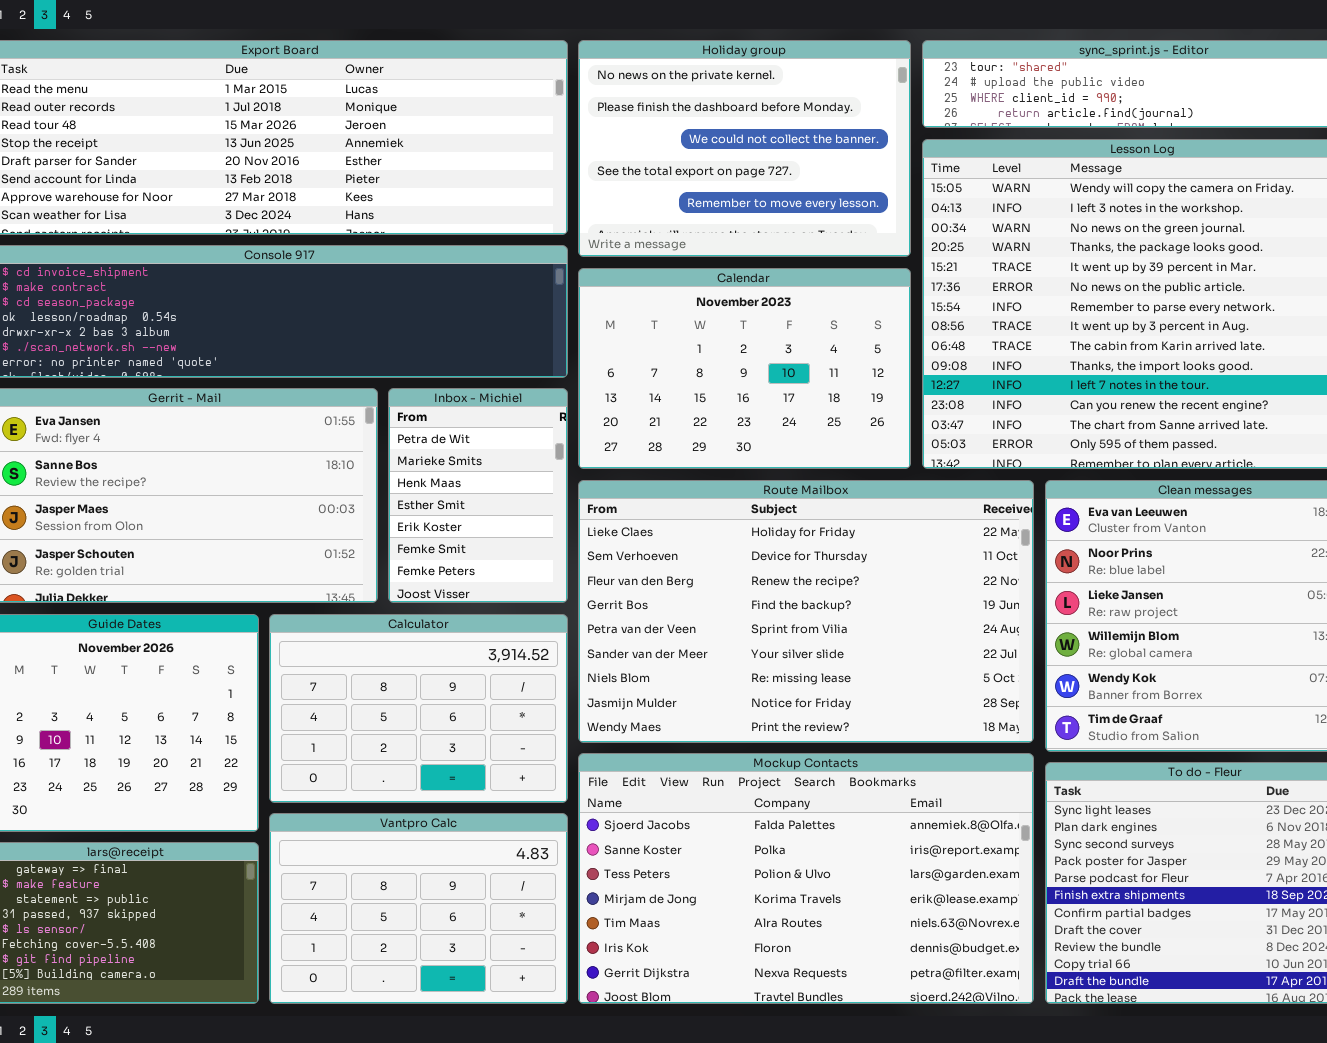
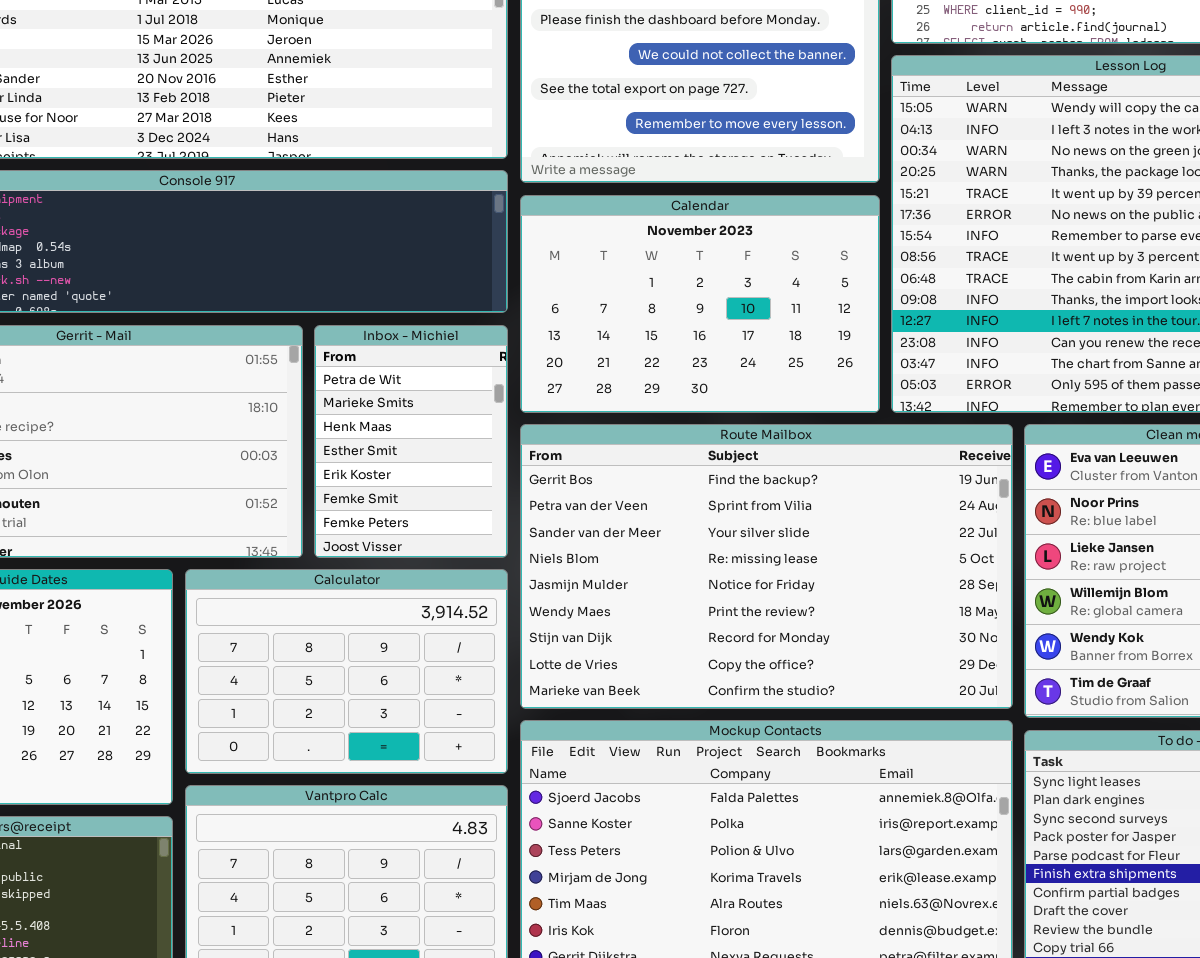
Route Mailbox: [578,480,1034,743] -> [520,424,1013,709], scrolled down 3 rows

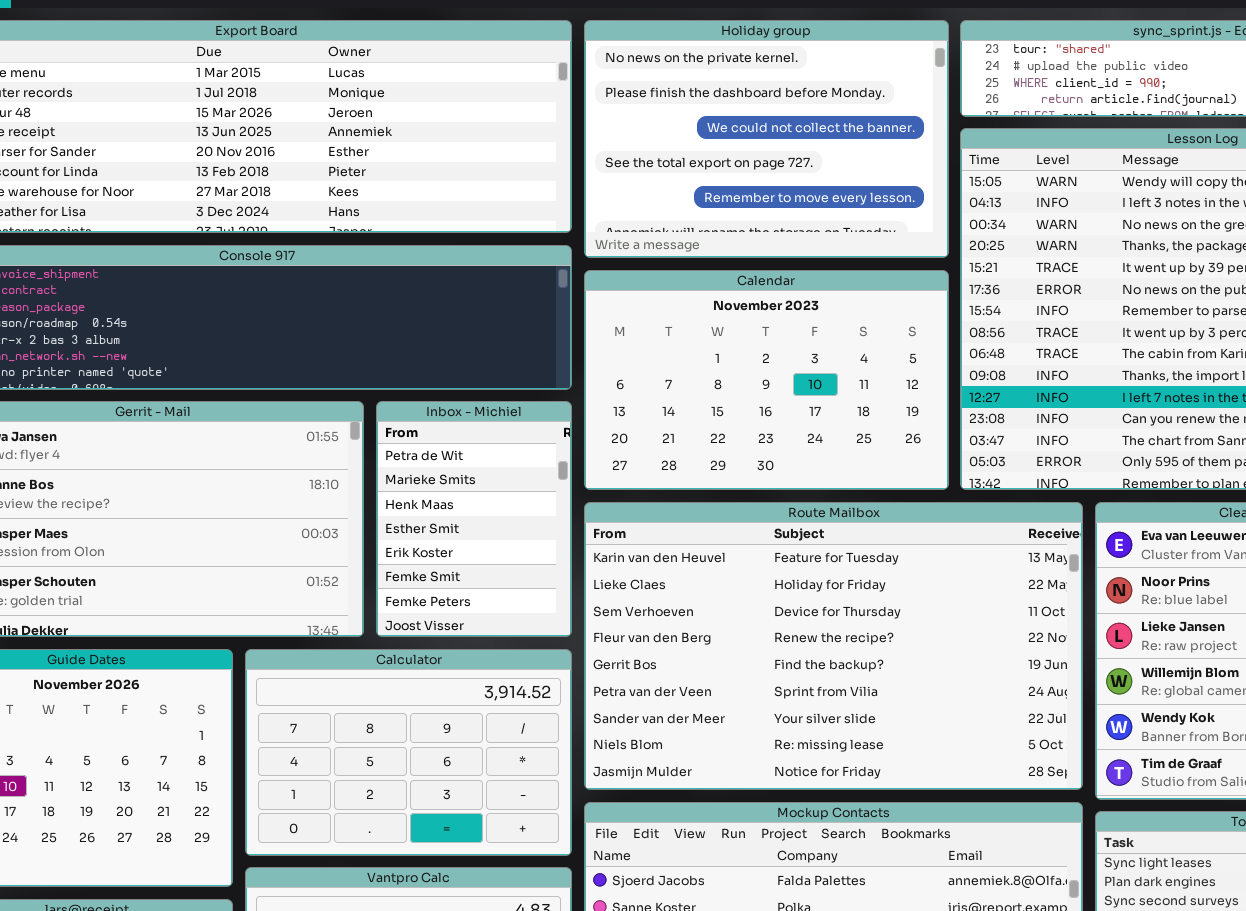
Route Mailbox: [520,424,1013,709] -> [584,502,1083,790], scrolled up 4 rows

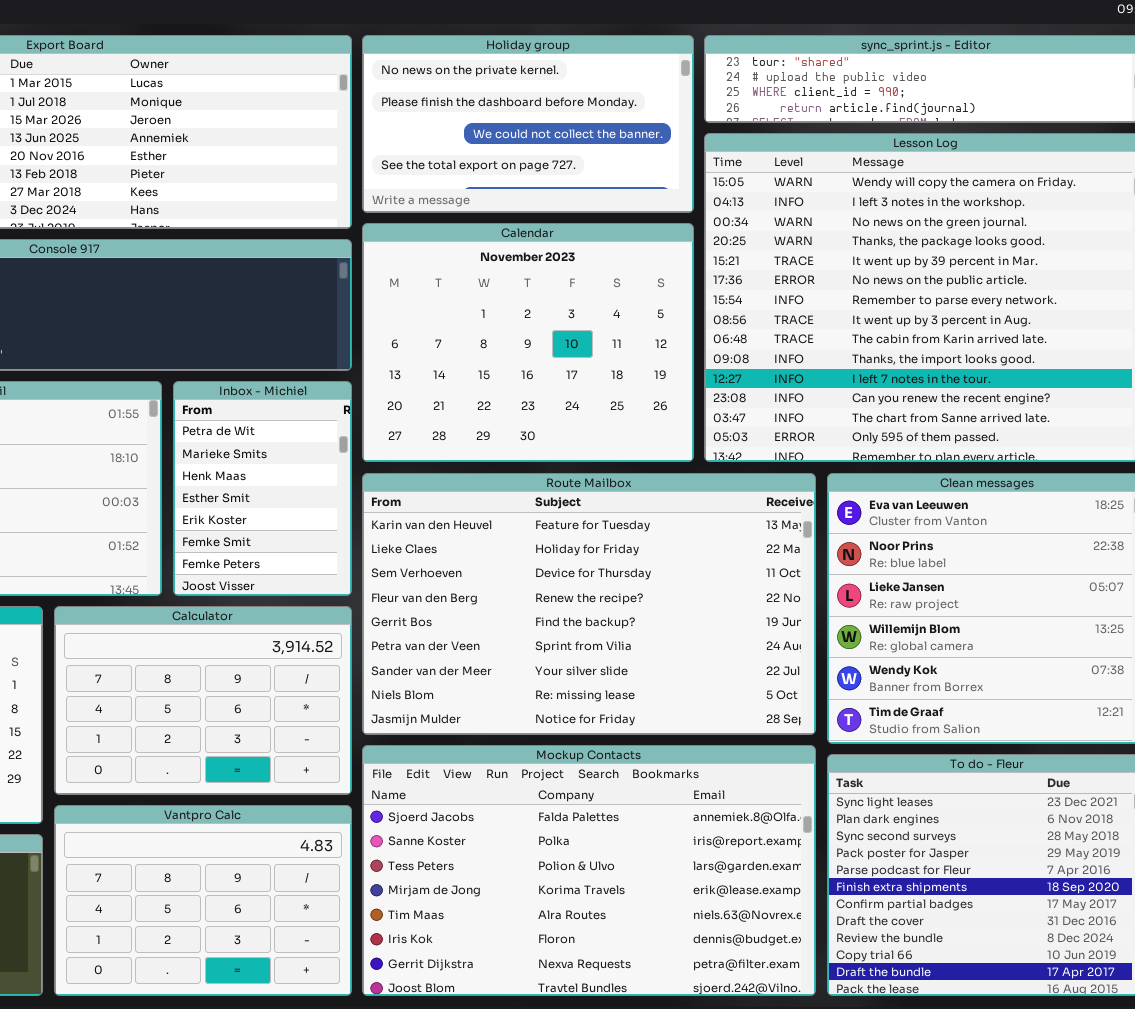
Holiday group: [584,20,949,258] -> [362,35,694,213], resized
Calendar: [584,270,949,490] -> [362,223,694,462], resized

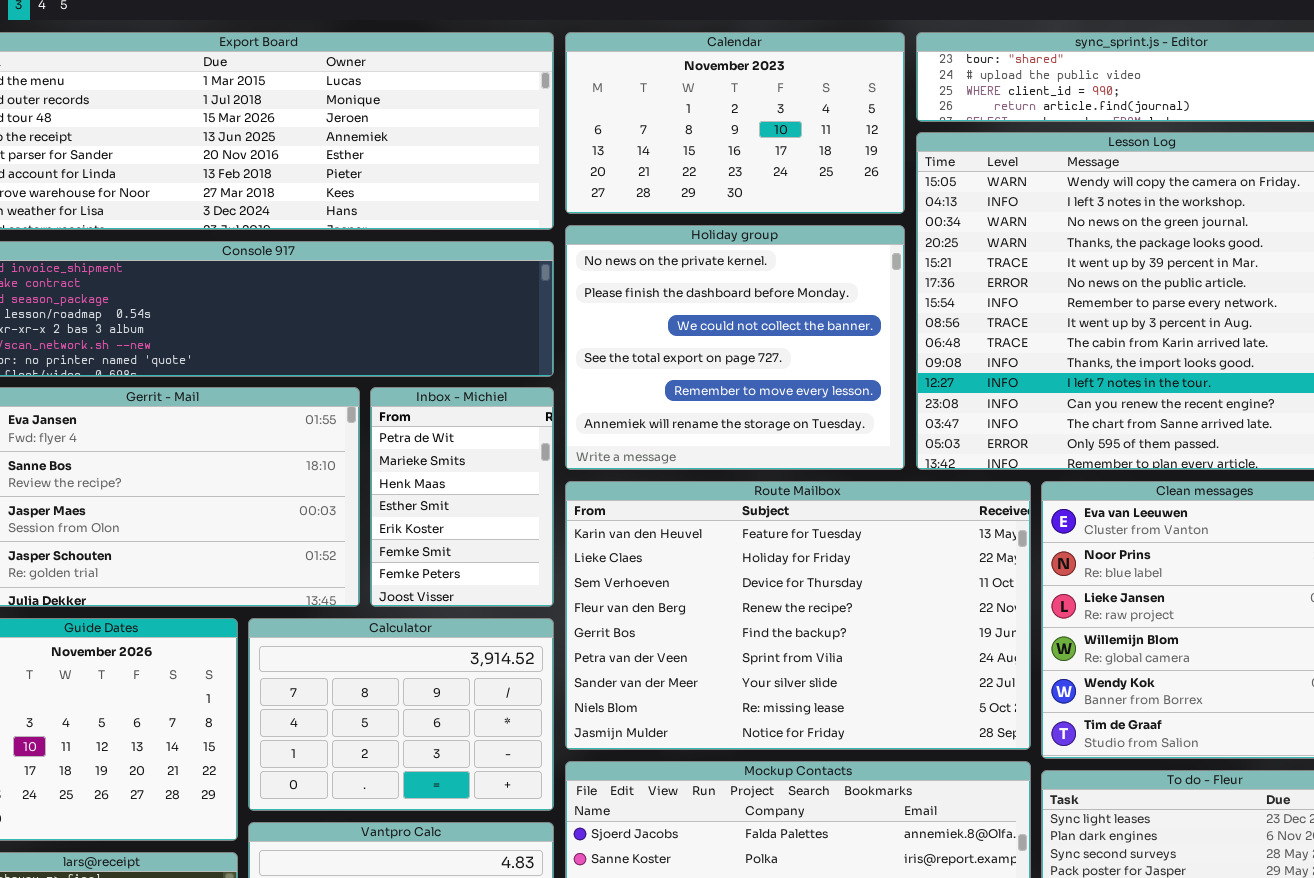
Holiday group: [362,35,694,213] -> [565,225,905,470], moved, resized
Calendar: [362,223,694,462] -> [565,32,905,214], moved, resized

